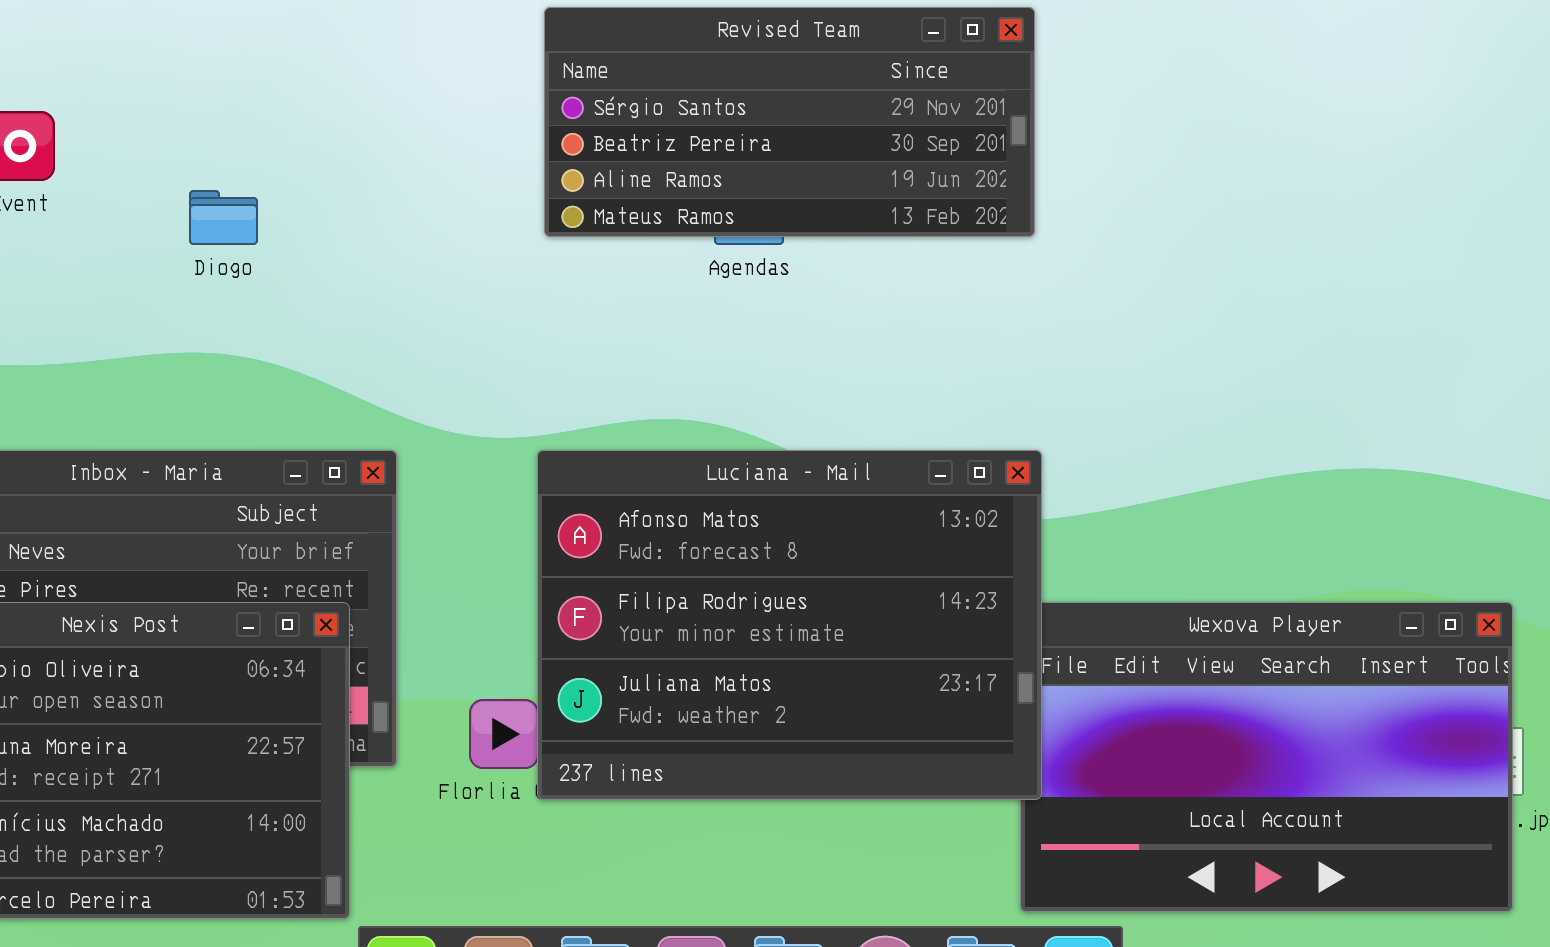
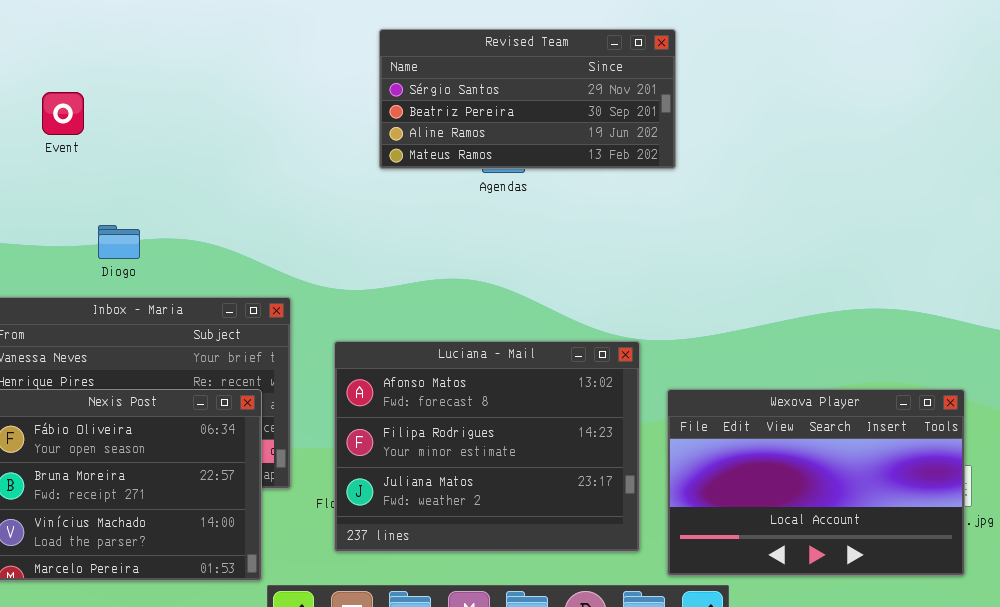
Diogo: [189,190,258,245] -> [98,225,140,259], moved
Luciana - Mail: [537,450,1042,800] -> [334,341,640,552], moved

